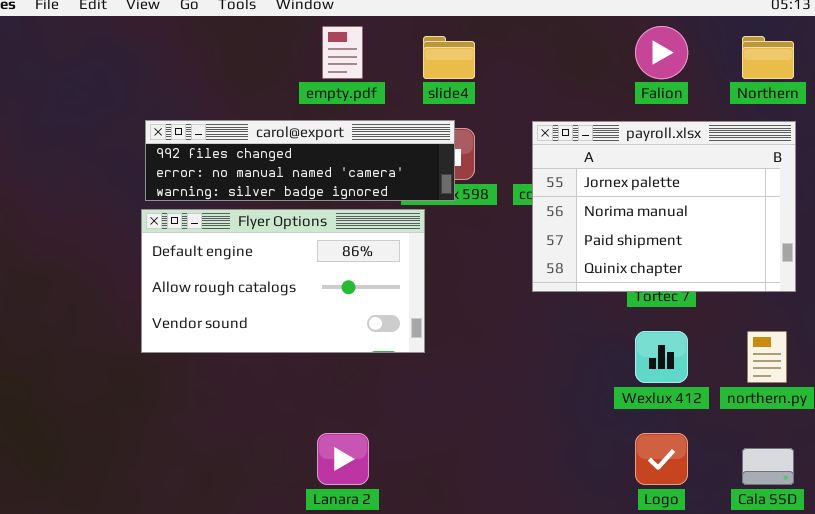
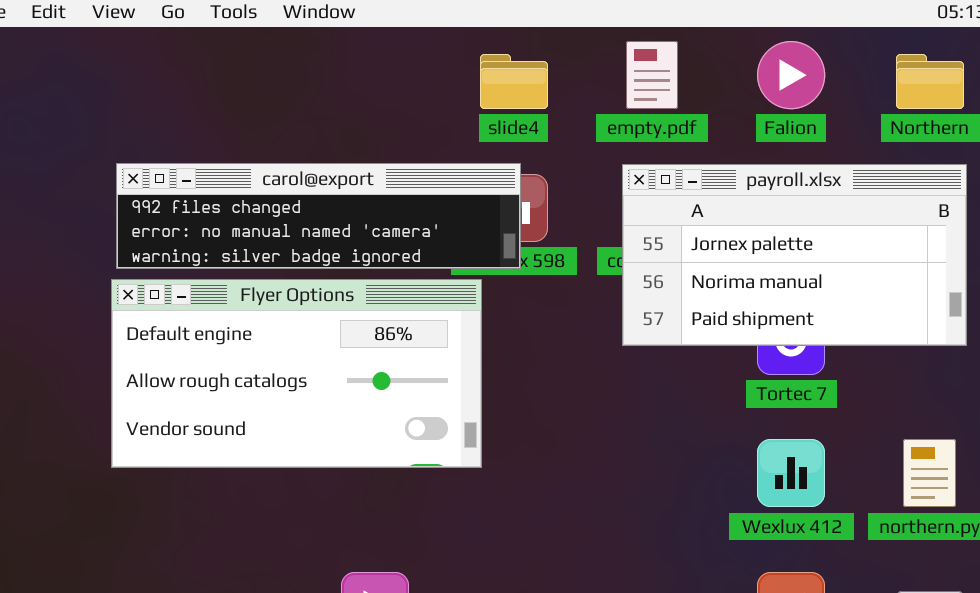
empty.pdf: [322,26,363,79] -> [626,41,678,109], moved
payroll.xlsx: [532,121,796,292] -> [622,164,967,346], resized

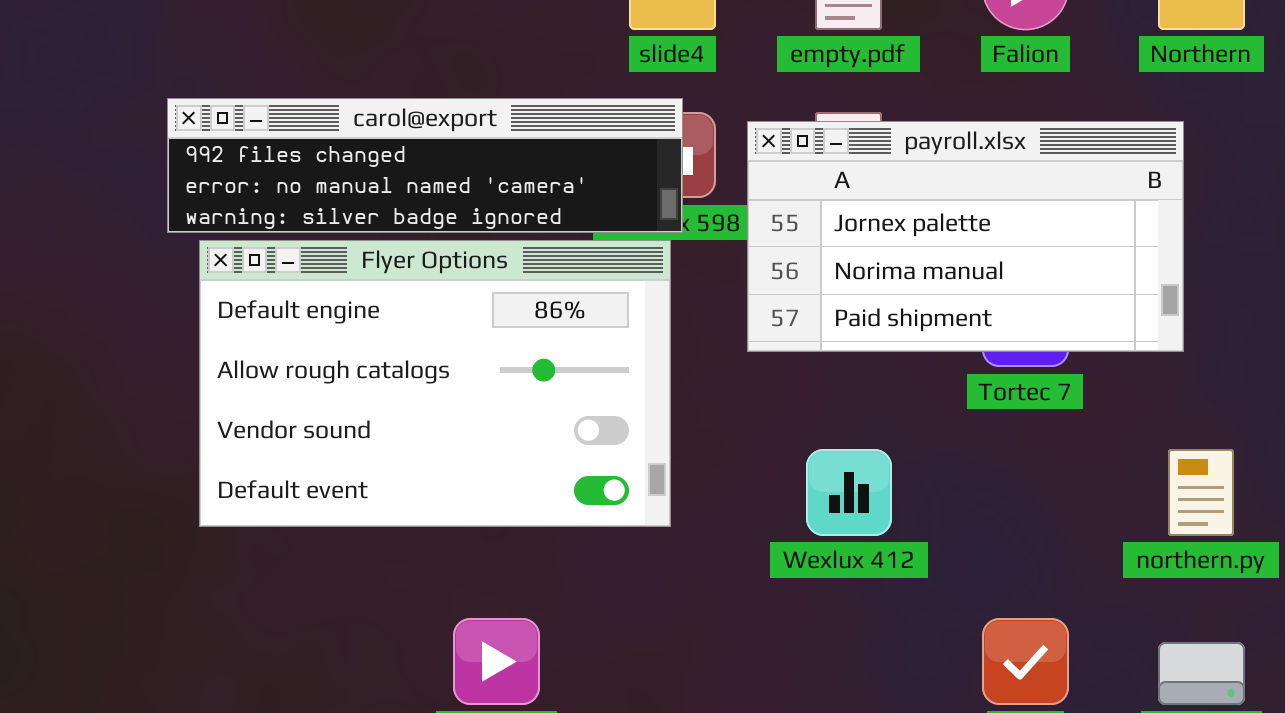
payroll.xlsx: [622,164,967,346] -> [747,121,1184,352], moved
Flyer Options: [111,279,482,468] -> [199,240,671,527], moved, resized
Wexlux 412: [757,439,825,507] -> [806,449,892,536], moved

